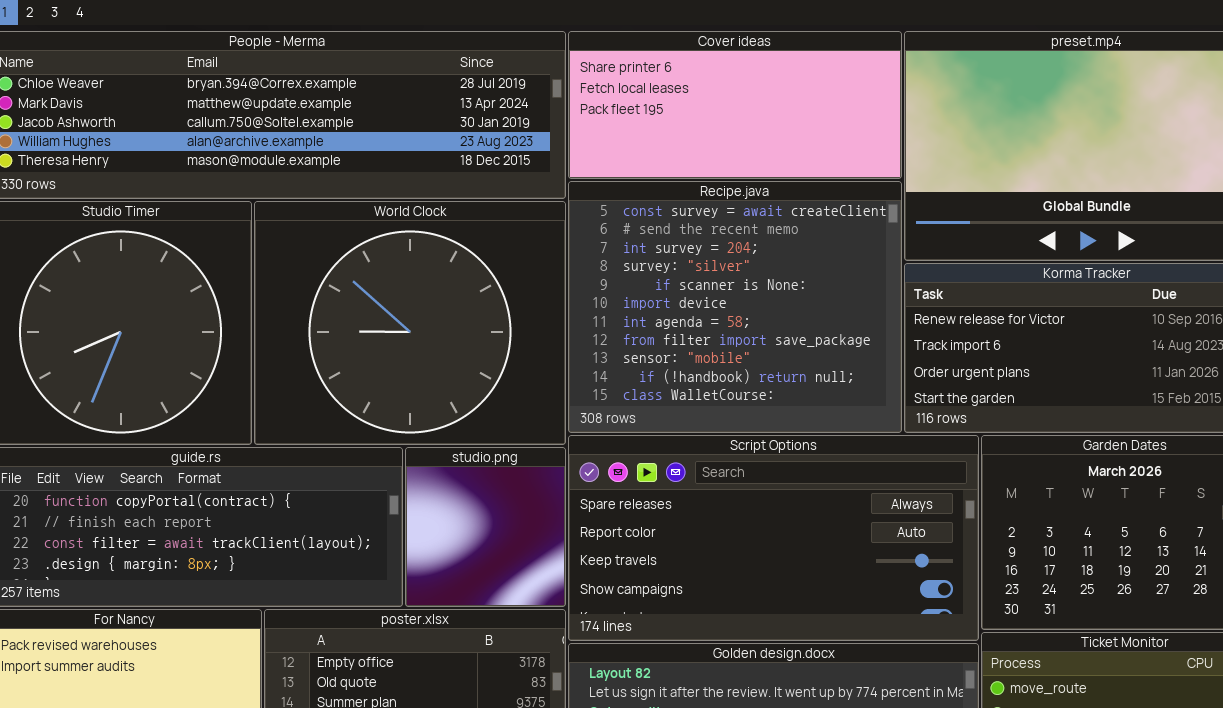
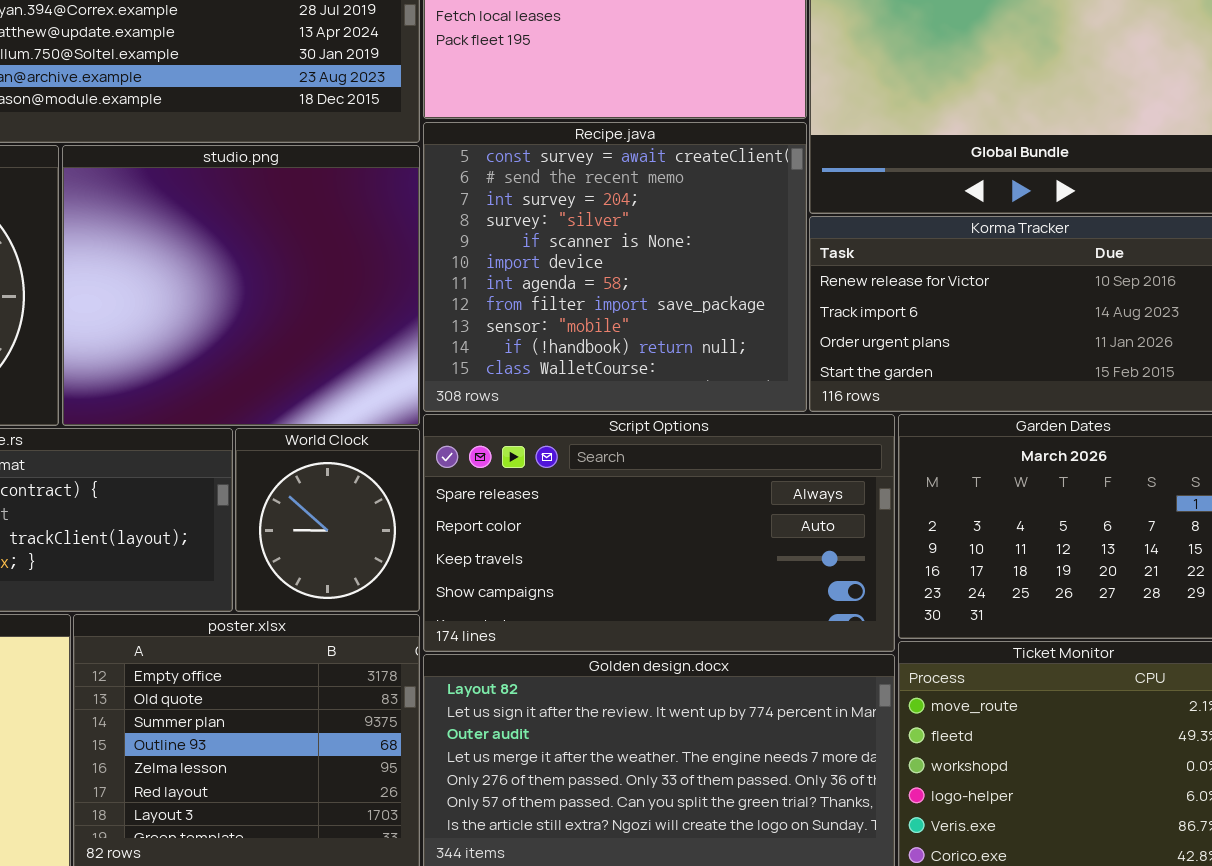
World Clock: [254,201,566,445] -> [235,428,420,612], moved, resized
studio.png: [405,447,566,607] -> [62,145,420,426], moved, resized

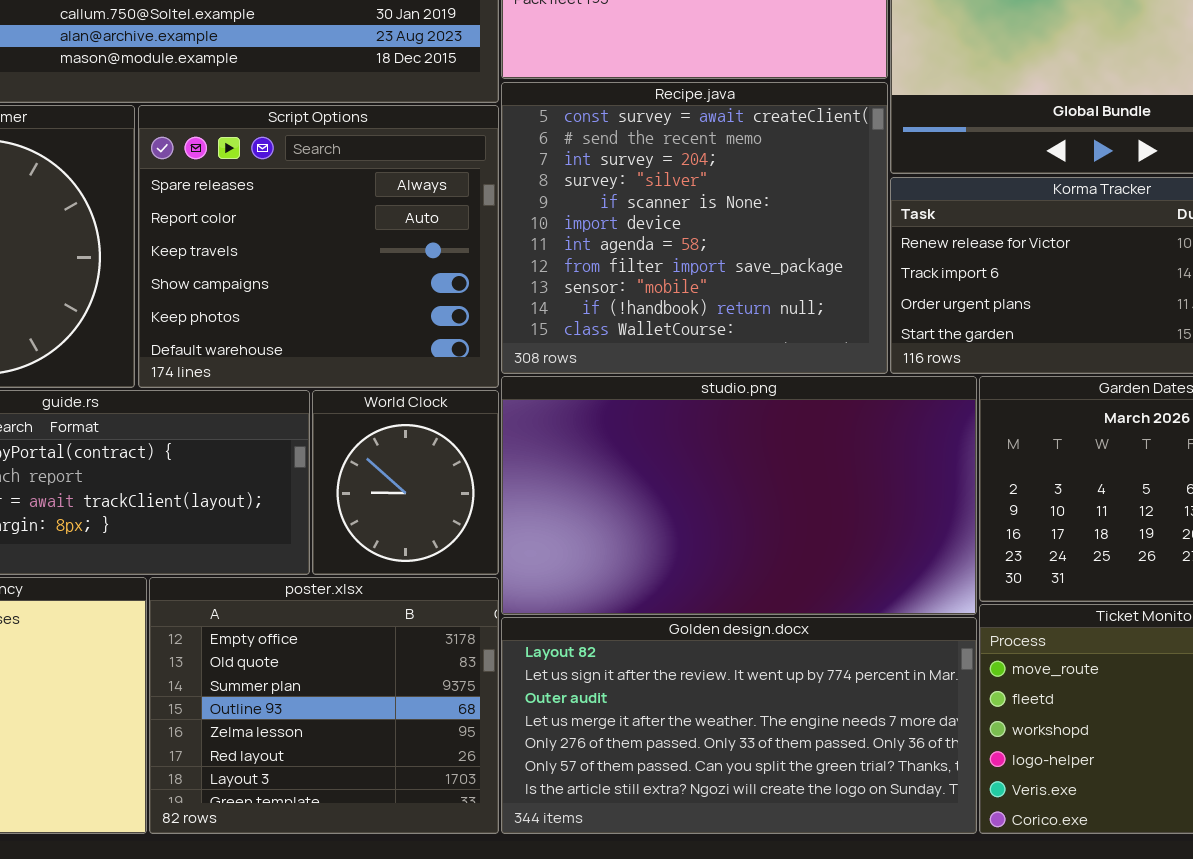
studio.png: [62,145,420,426] -> [501,376,977,615], moved, resized
Script Options: [423,414,895,652] -> [138,105,499,388], moved, resized

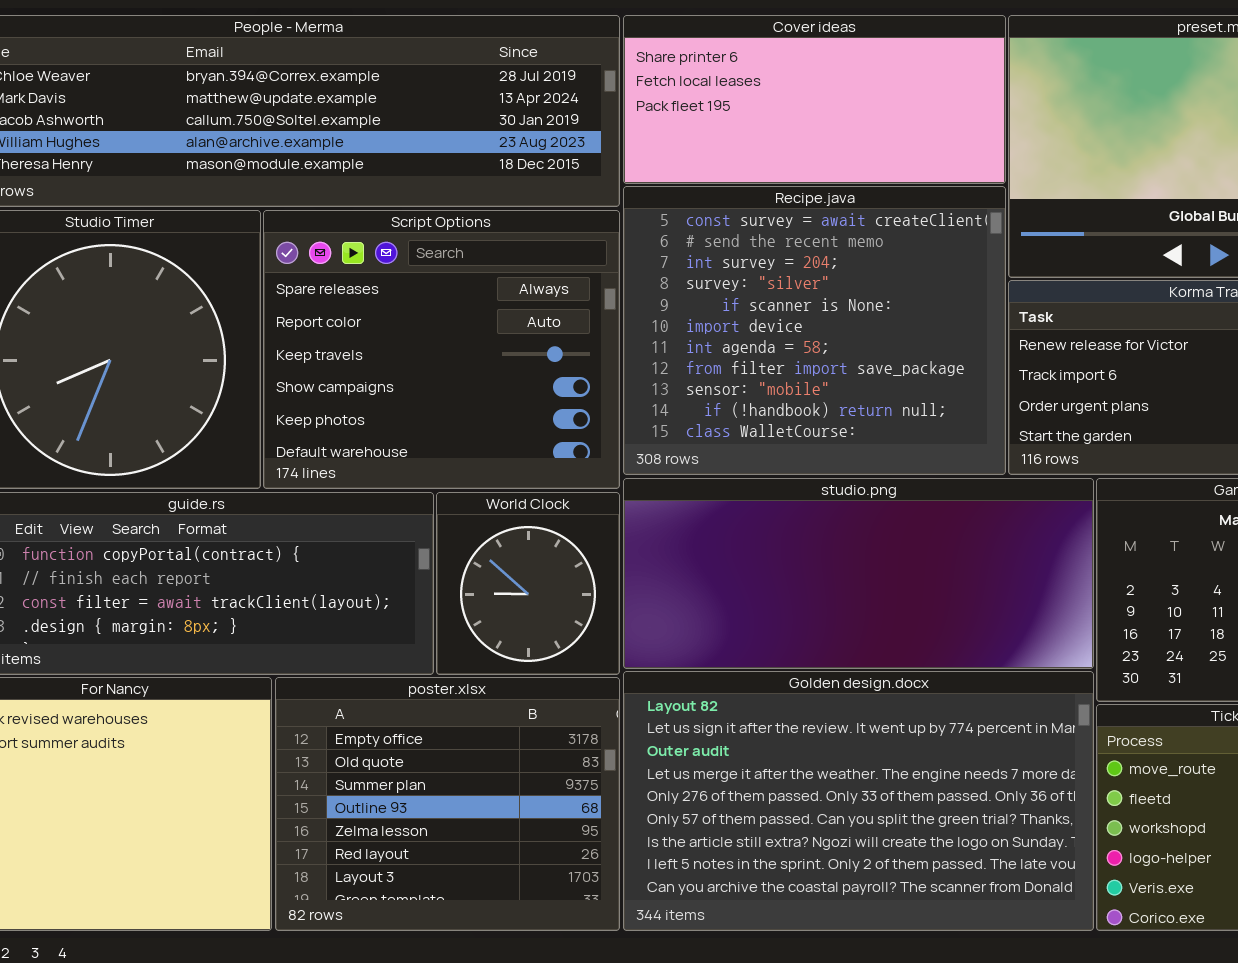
studio.png: [501,376,977,615] -> [623,478,1094,669], resized
Golden design.docx: [501,617,977,834] -> [623,671,1094,931], resized

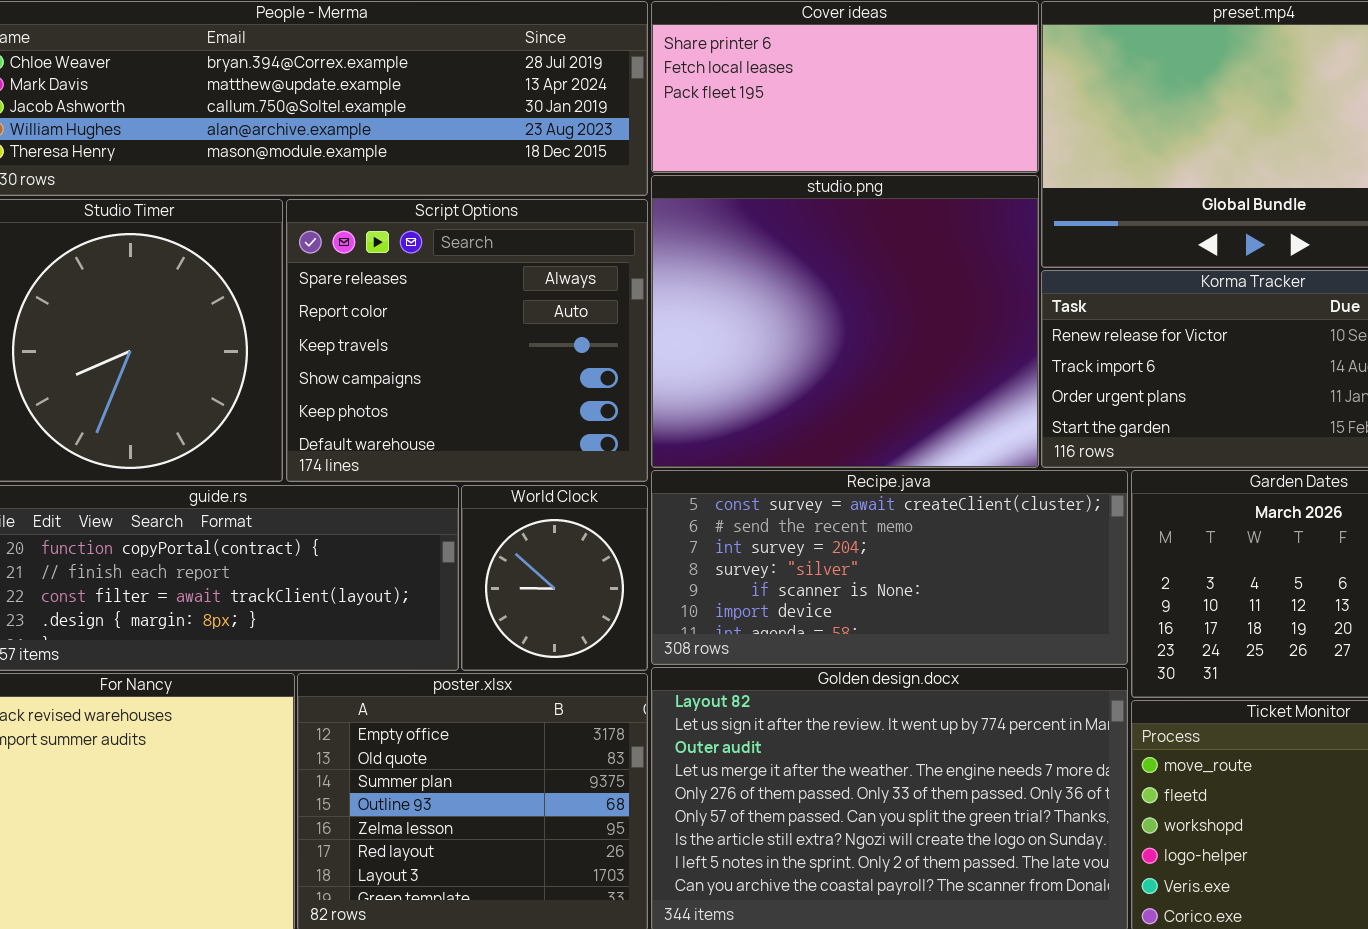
Recipe.java: [623,186,1006,475] -> [651,470,1128,665], moved, resized
studio.png: [623,478,1094,669] -> [651,175,1039,468], moved, resized

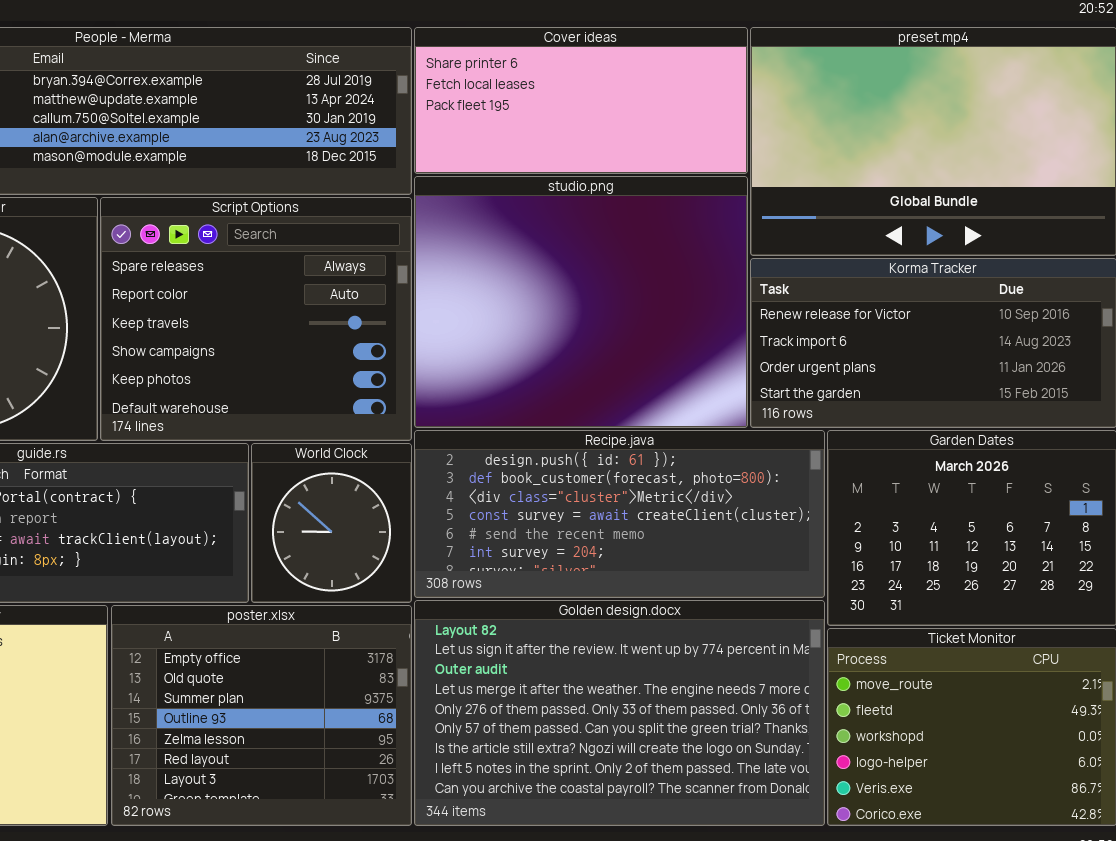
Recipe.java: [651,470,1128,665] -> [414,430,825,598], scrolled up 3 rows

